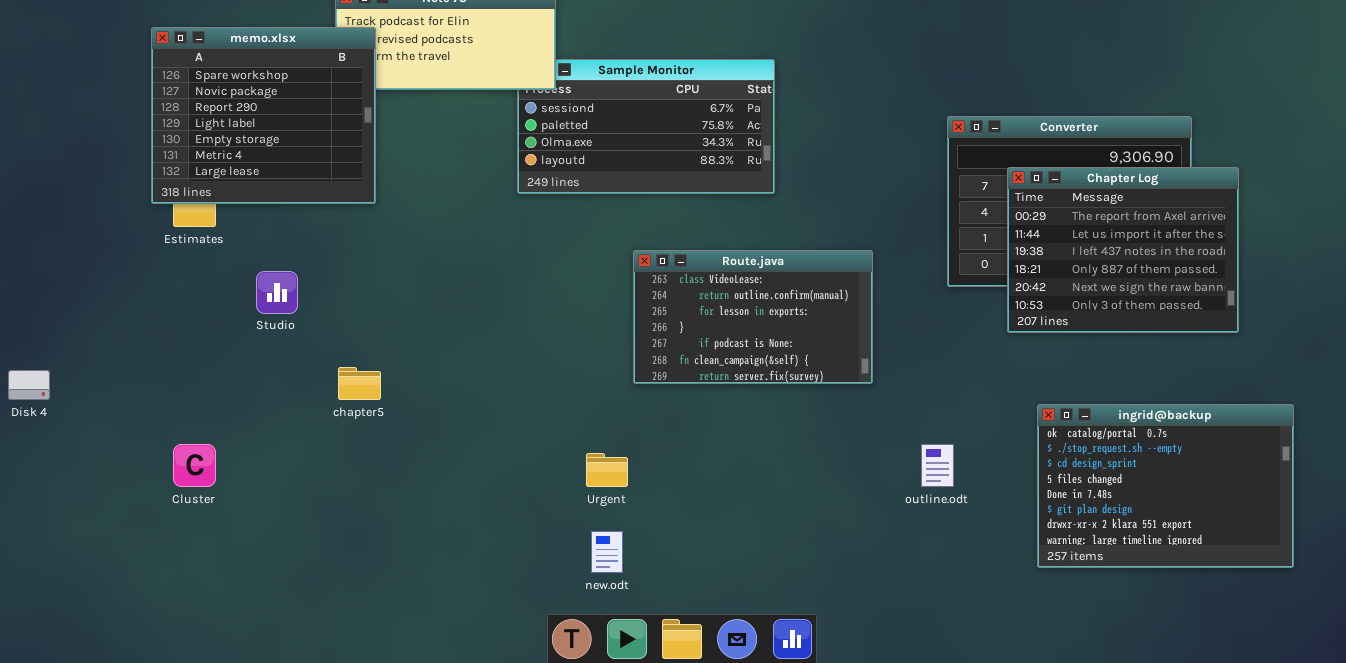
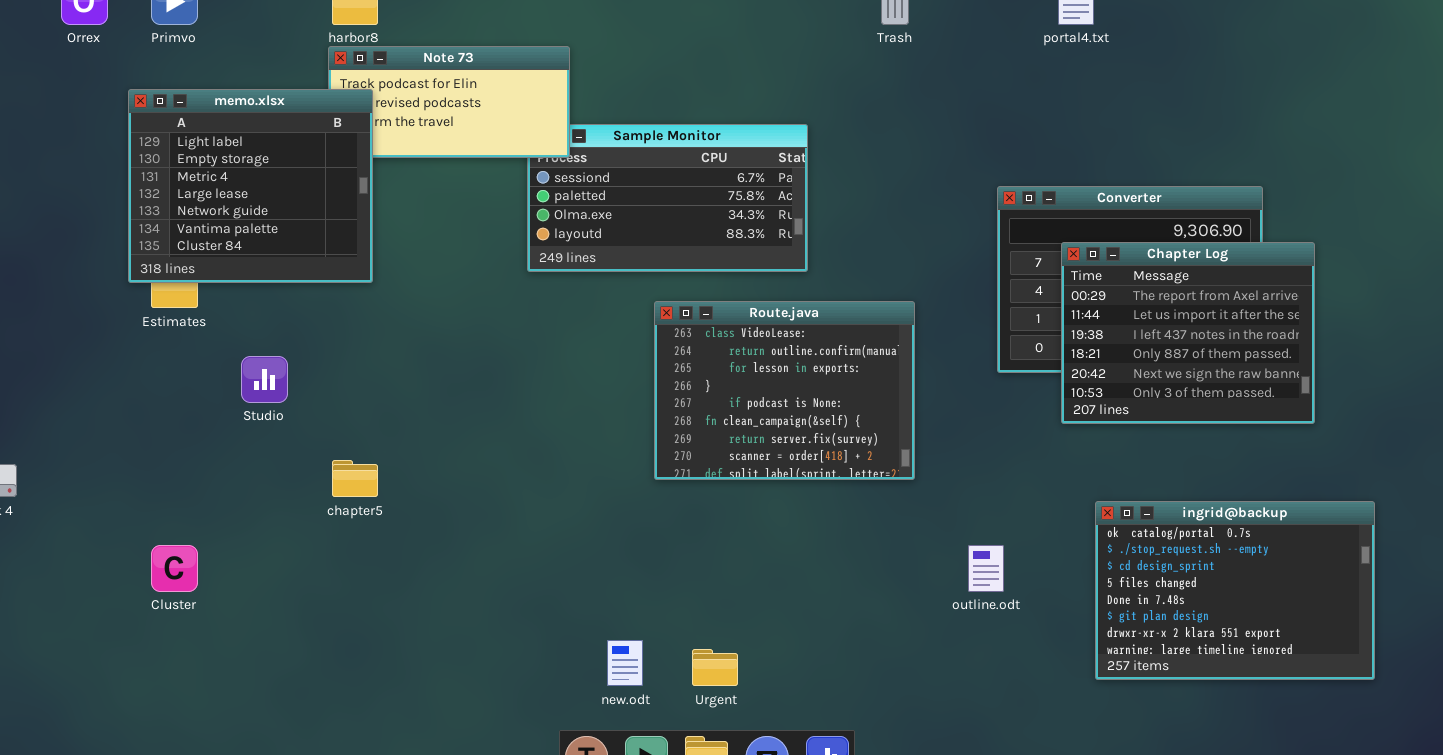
memo.xlsx: [151,27,376,204] -> [128,89,373,283], scrolled down 3 rows
Route.java: [633,250,873,384] -> [654,301,915,480], resized
Urgent: [586,453,628,487] -> [692,649,738,686], moved

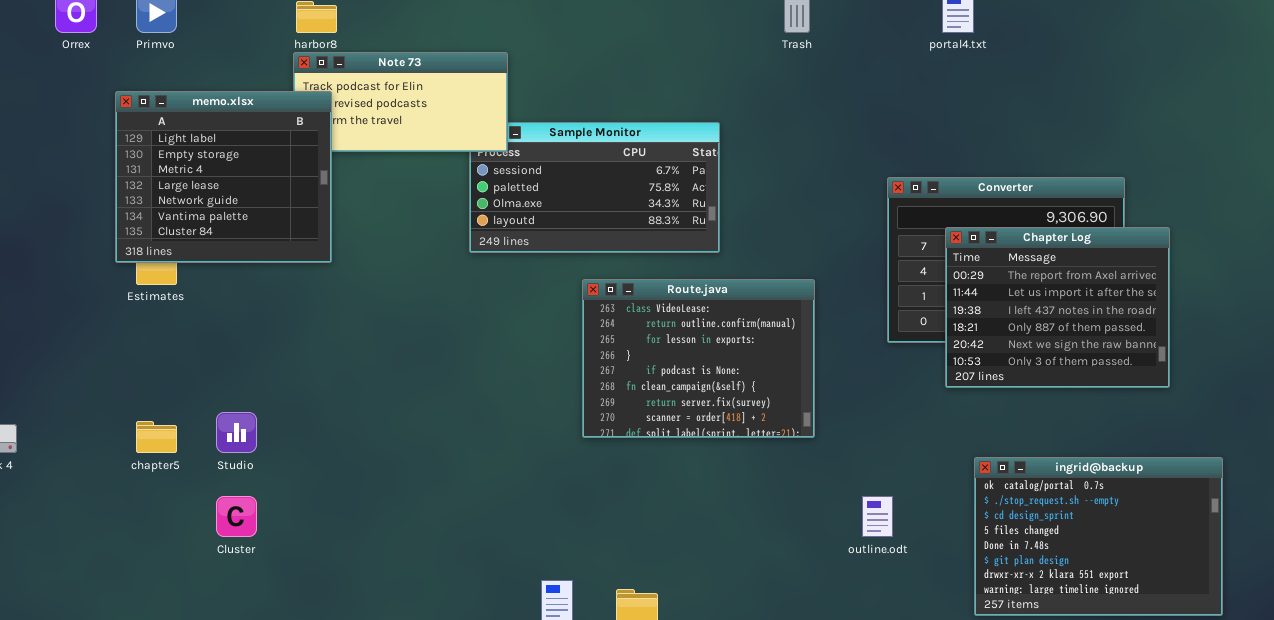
Studio: [241,356,288,403] -> [216,412,257,453], moved
chapter5: [332,460,378,497] -> [136,421,177,453], moved
Cluster: [151,545,198,592] -> [216,496,257,537], moved

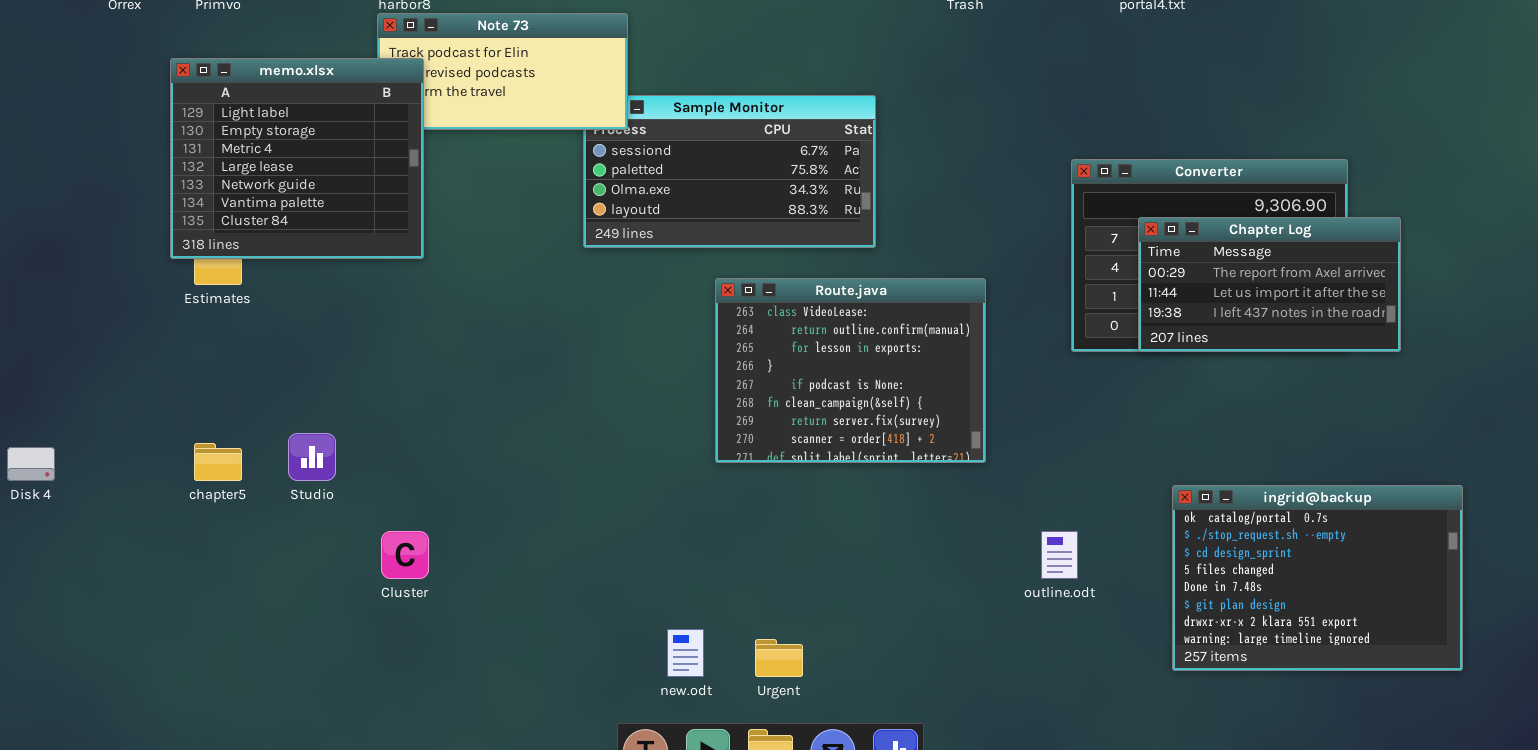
Chapter Log: [945,227,1170,388] -> [1138,217,1401,352], resized
Cluster: [216,496,257,537] -> [381,531,429,579], moved

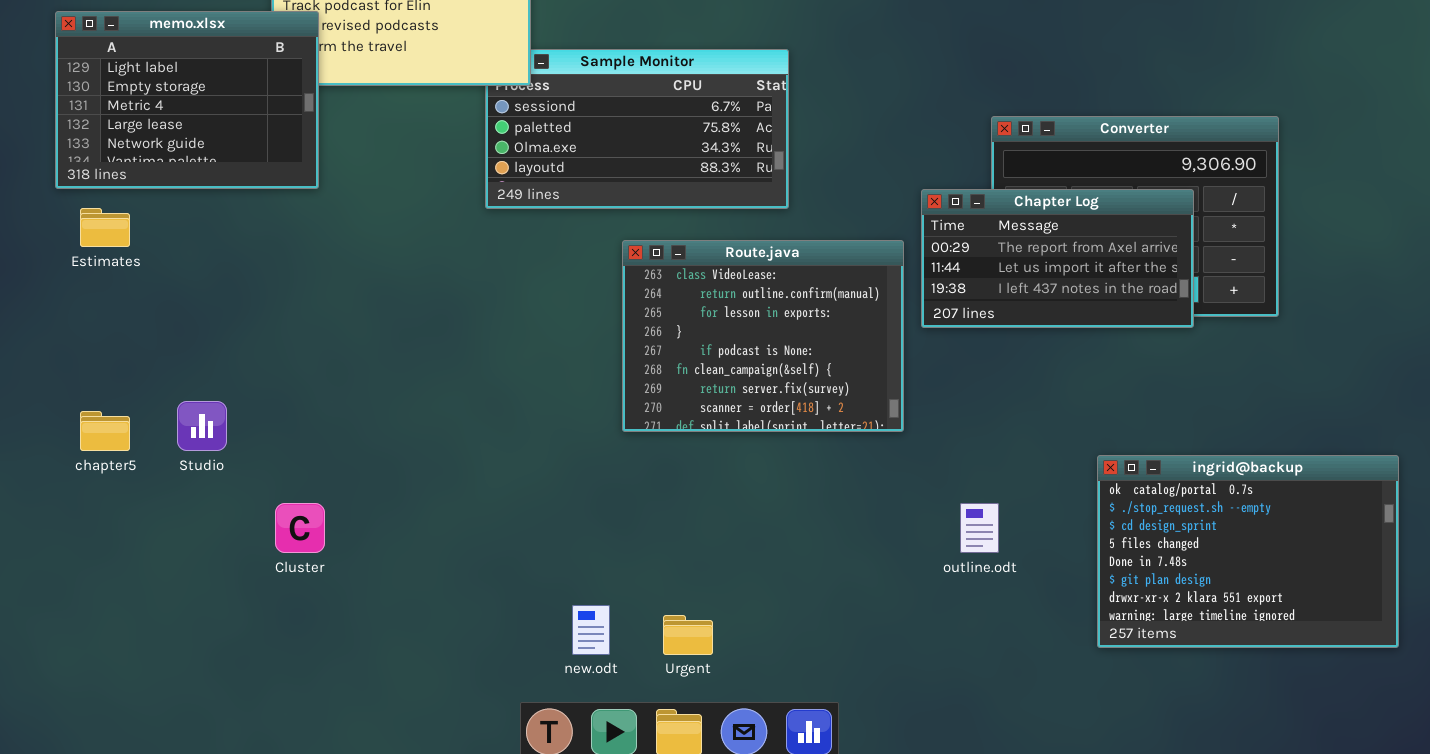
memo.xlsx: [170,58,424,259] -> [55,11,319,189], resized
Chapter Log: [1138,217,1401,352] -> [921,189,1194,328], moved

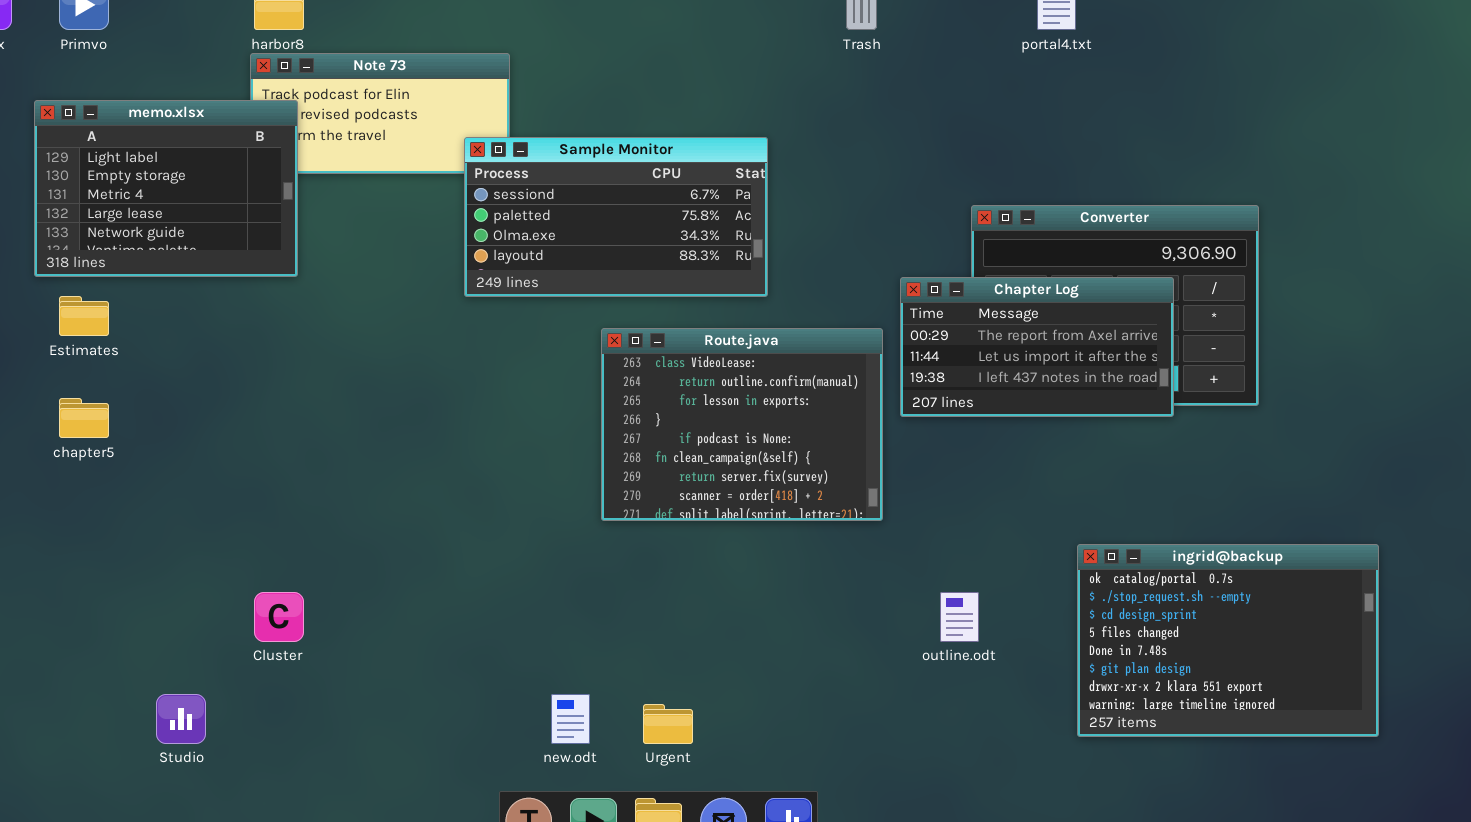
Sample Monitor: [485,49,789,209] -> [464,137,768,297], raised
Studio: [177,401,227,451] -> [156,694,206,744], moved
chapter5: [80,411,130,451] -> [59,398,109,438], moved

